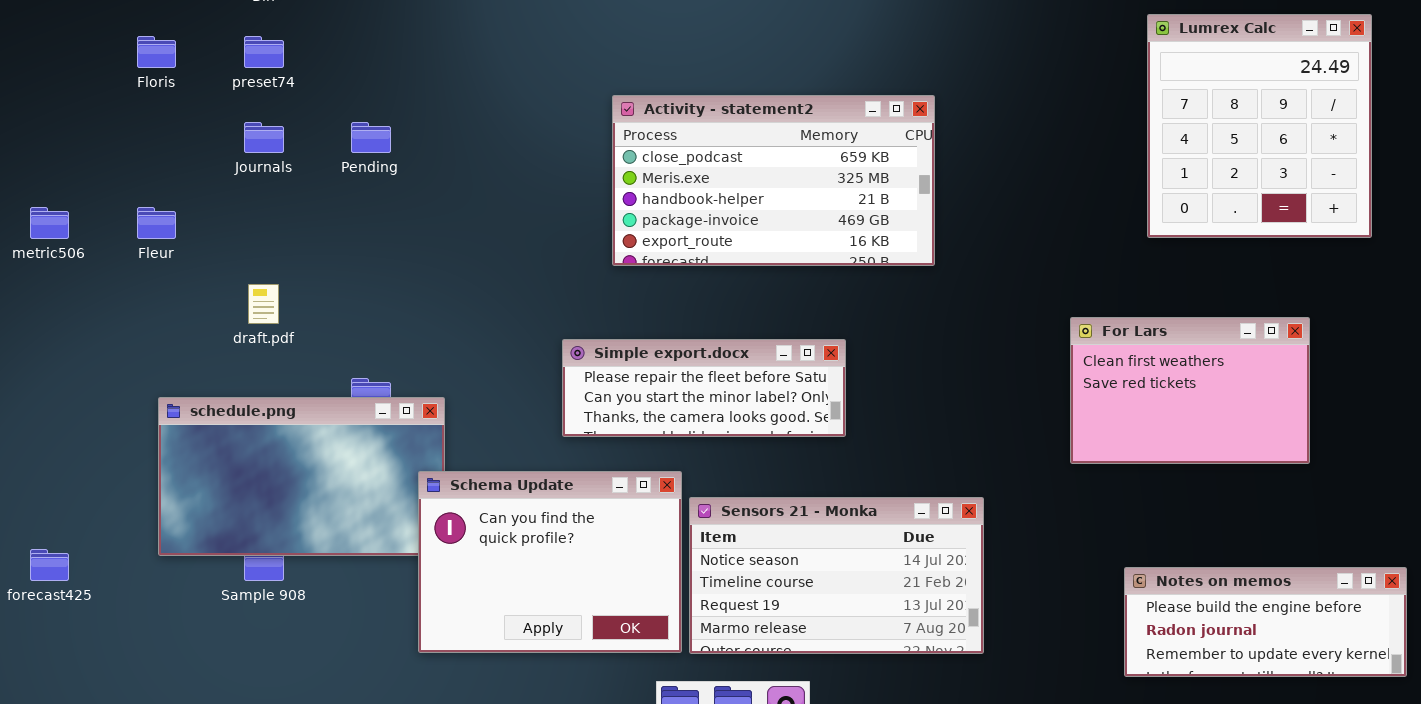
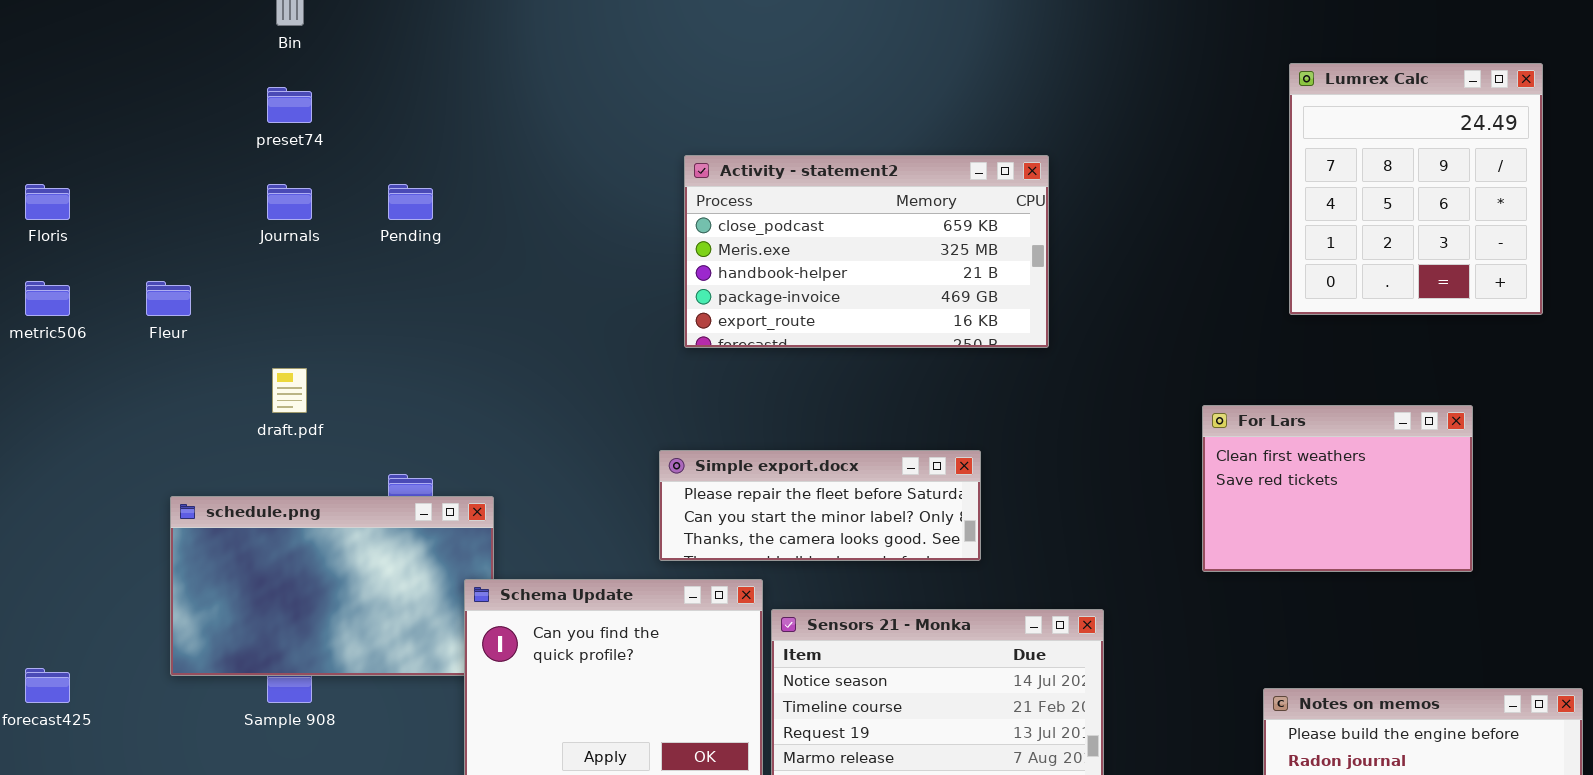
Floris: [137,36,176,68] -> [25,184,70,220], moved
Simple export.docx: [562,339,846,437] -> [659,450,981,561], moved

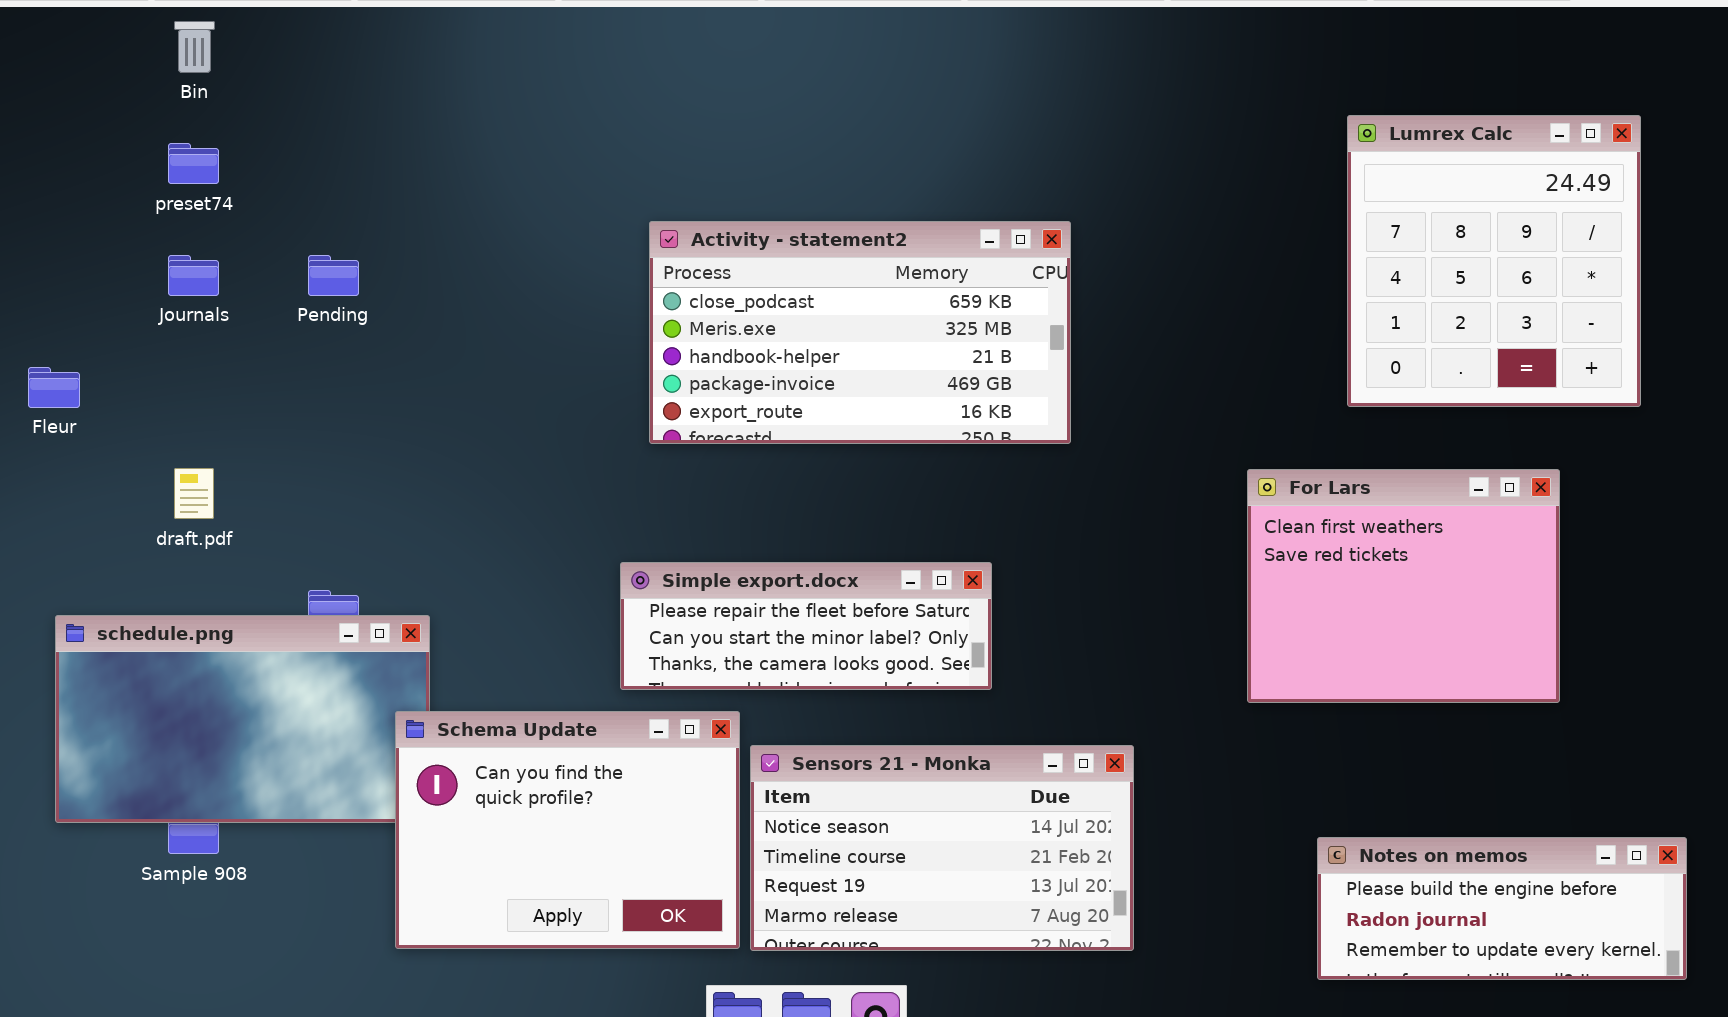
For Lars: [1202,405,1473,572] -> [1247,469,1560,703], resized

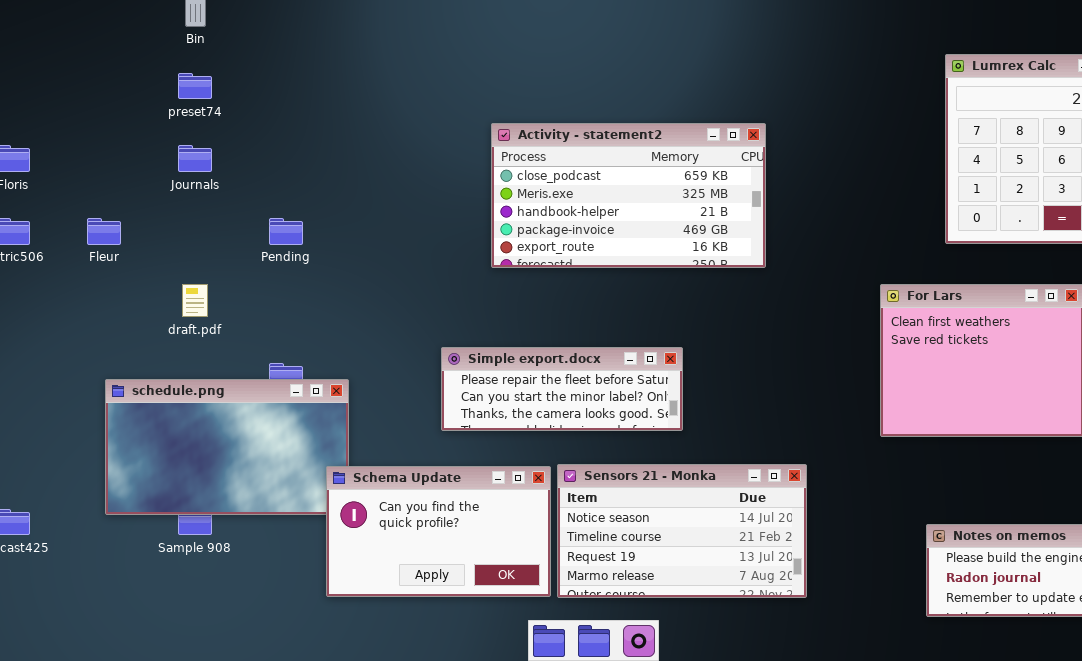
Pending: [308,255,359,296] -> [269,218,303,245], moved
Simple export.docx: [620,562,992,690] -> [441,347,683,431], moved
Schema Update: [395,711,740,949] -> [326,466,551,597], resized

